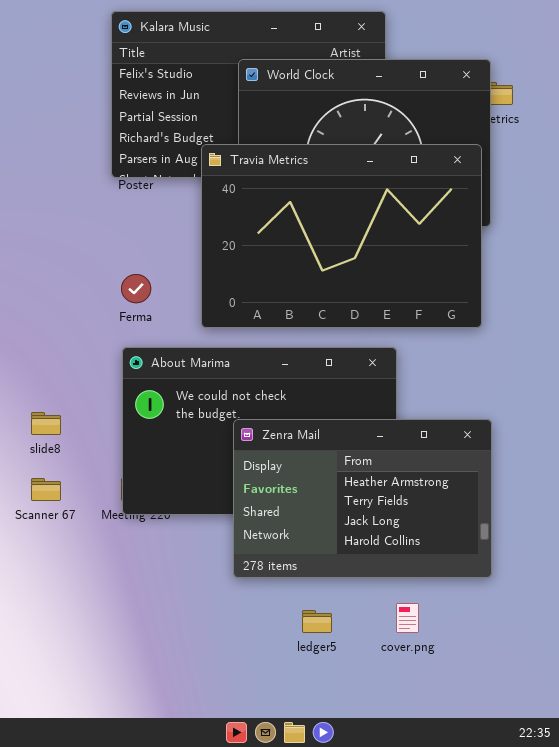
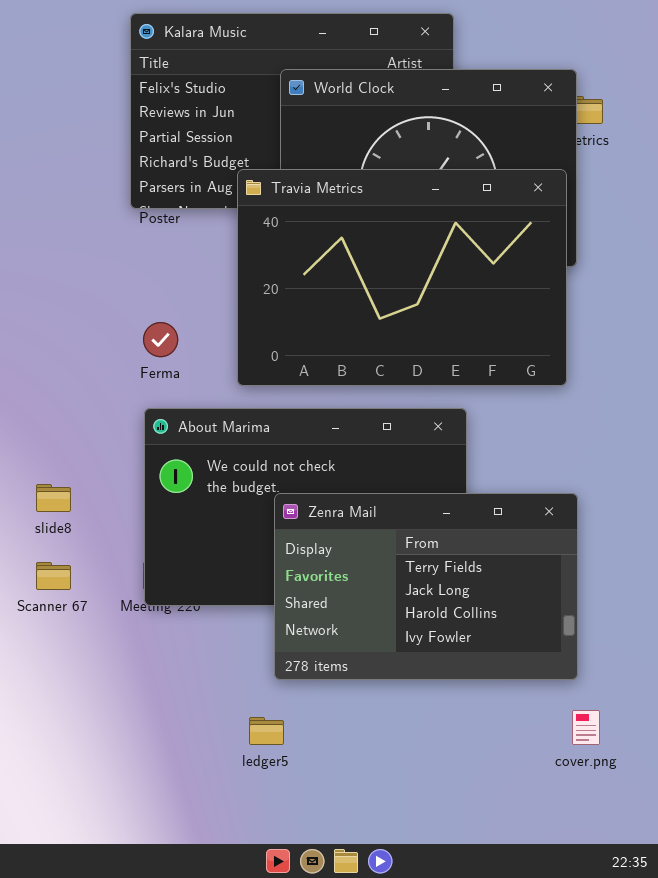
Zenra Mail: [233,419,492,578] -> [274,493,578,680], scrolled down 1 row
cover.png: [396,603,419,633] -> [572,710,600,745], moved
ledger5: [302,610,332,633] -> [249,717,284,745], moved

